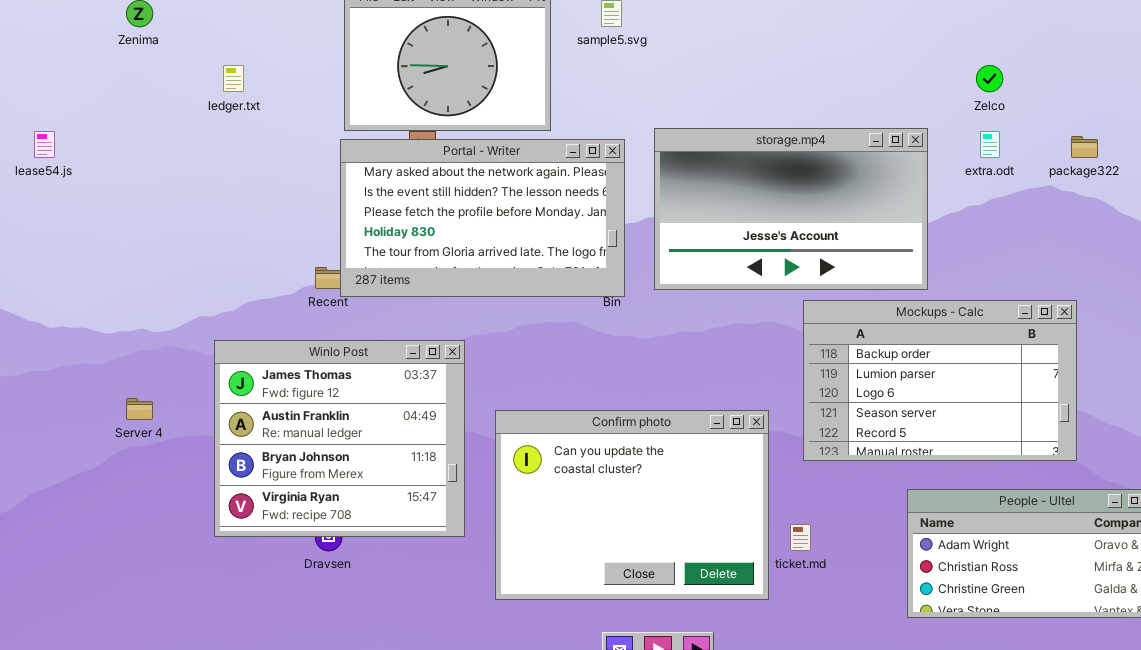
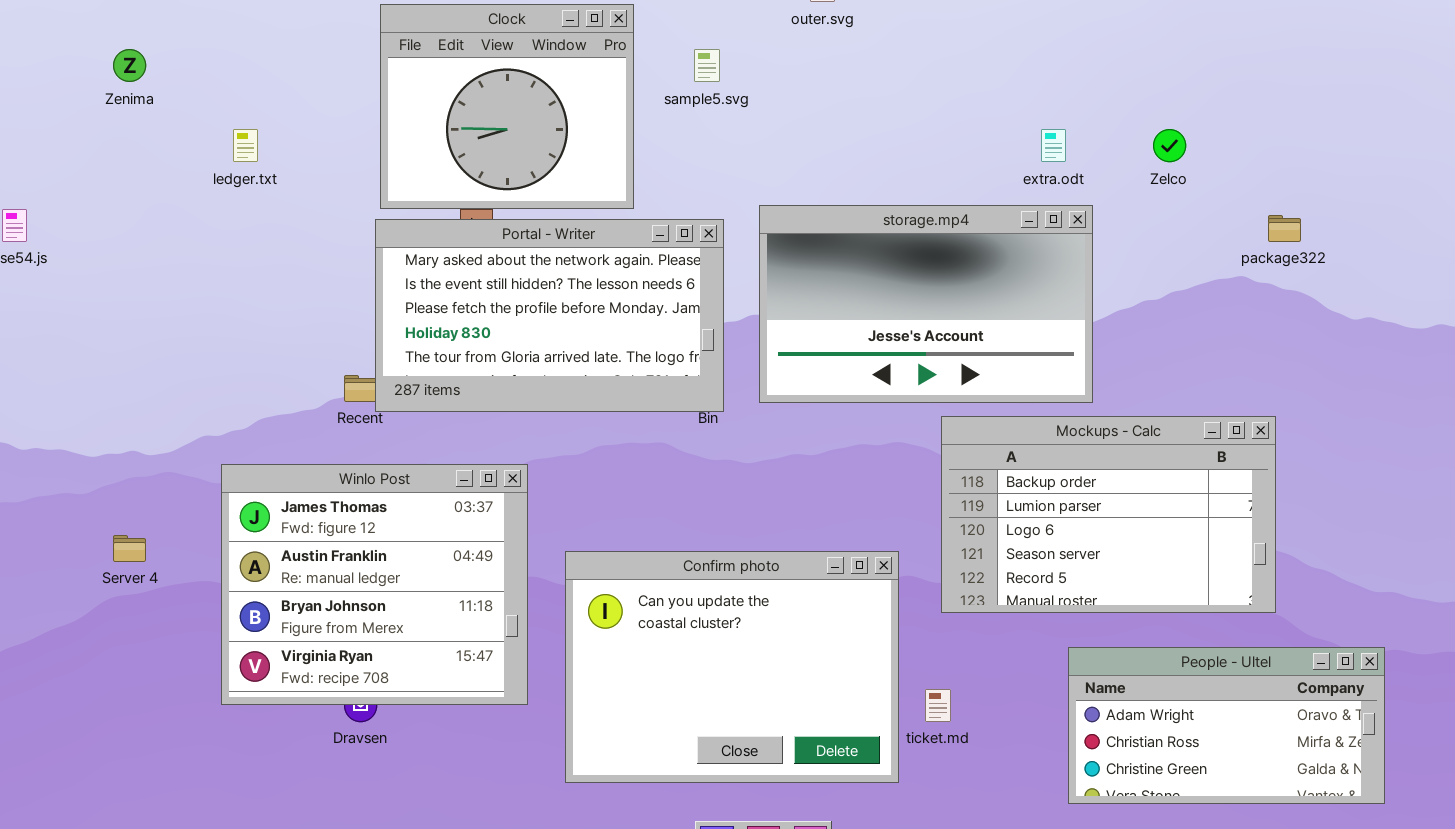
extra.odt: [980,131,1000,158] -> [1041,129,1066,162], moved

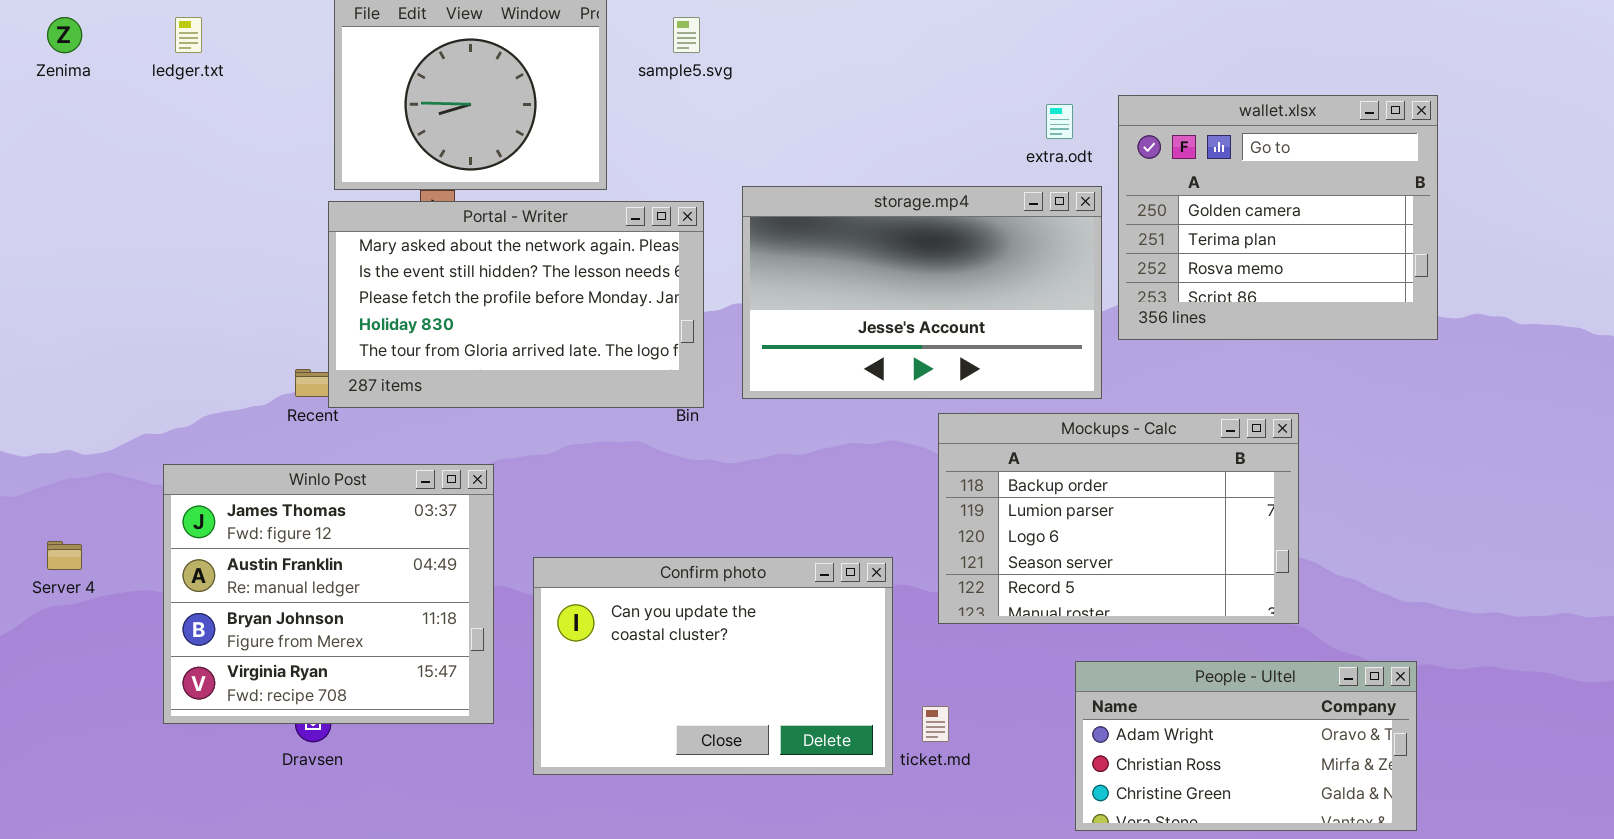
wallet.xlsx: none -> [1118,95,1438,340], opened
ledger.txt: [233,129,258,162] -> [175,17,202,53], moved
Confirm photo: [565,551,899,783] -> [533,557,893,775], resized

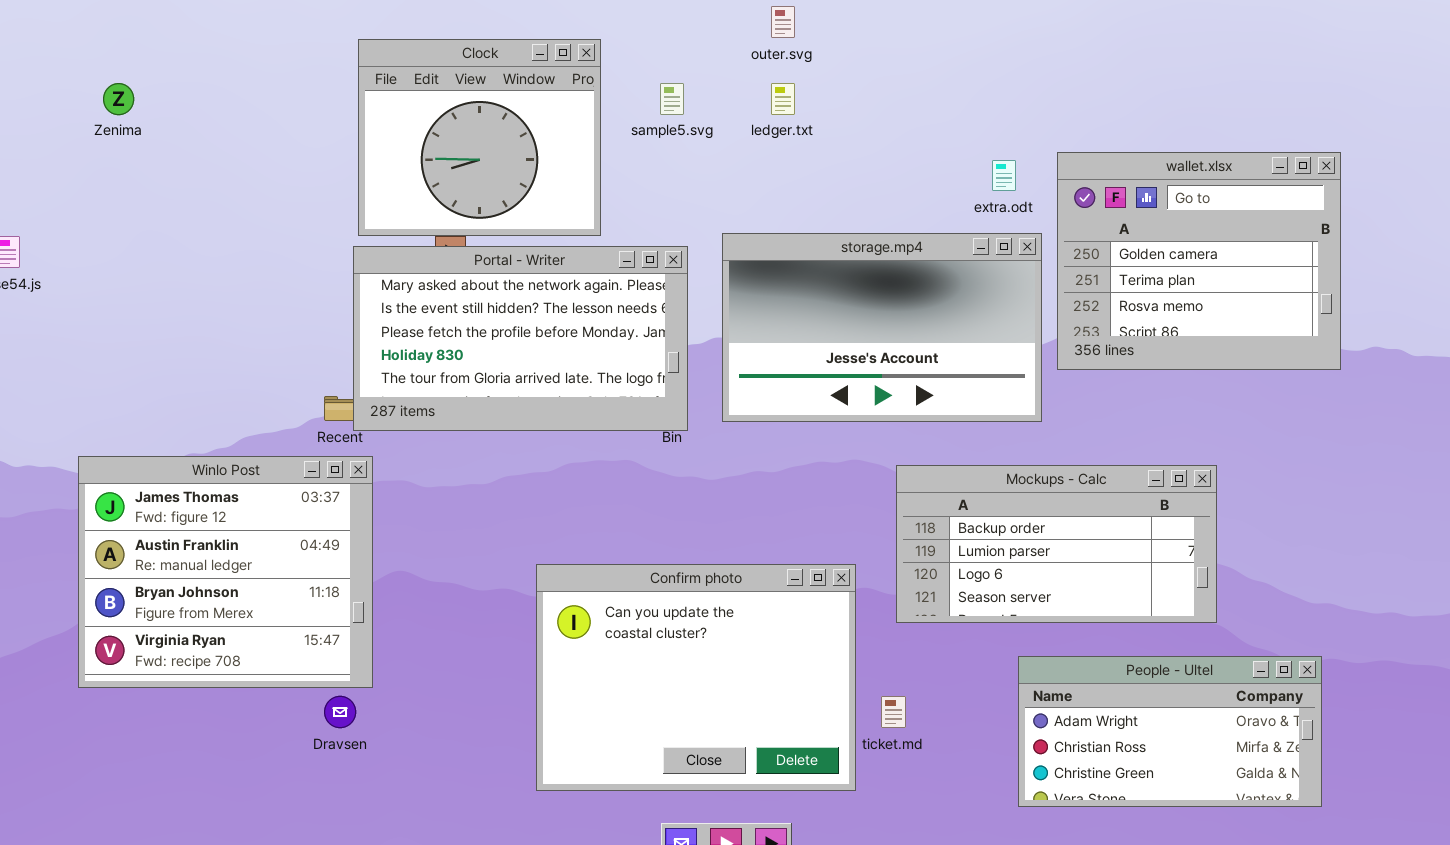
ledger.txt: [175,17,202,53] -> [771,83,795,115], moved
Mockups - Calc: [938,413,1299,624] -> [896,465,1217,623], resized
Winlo Post: [163,464,494,724] -> [78,456,373,688], moved
Confirm photo: [533,557,893,775] -> [536,564,856,791], resized

